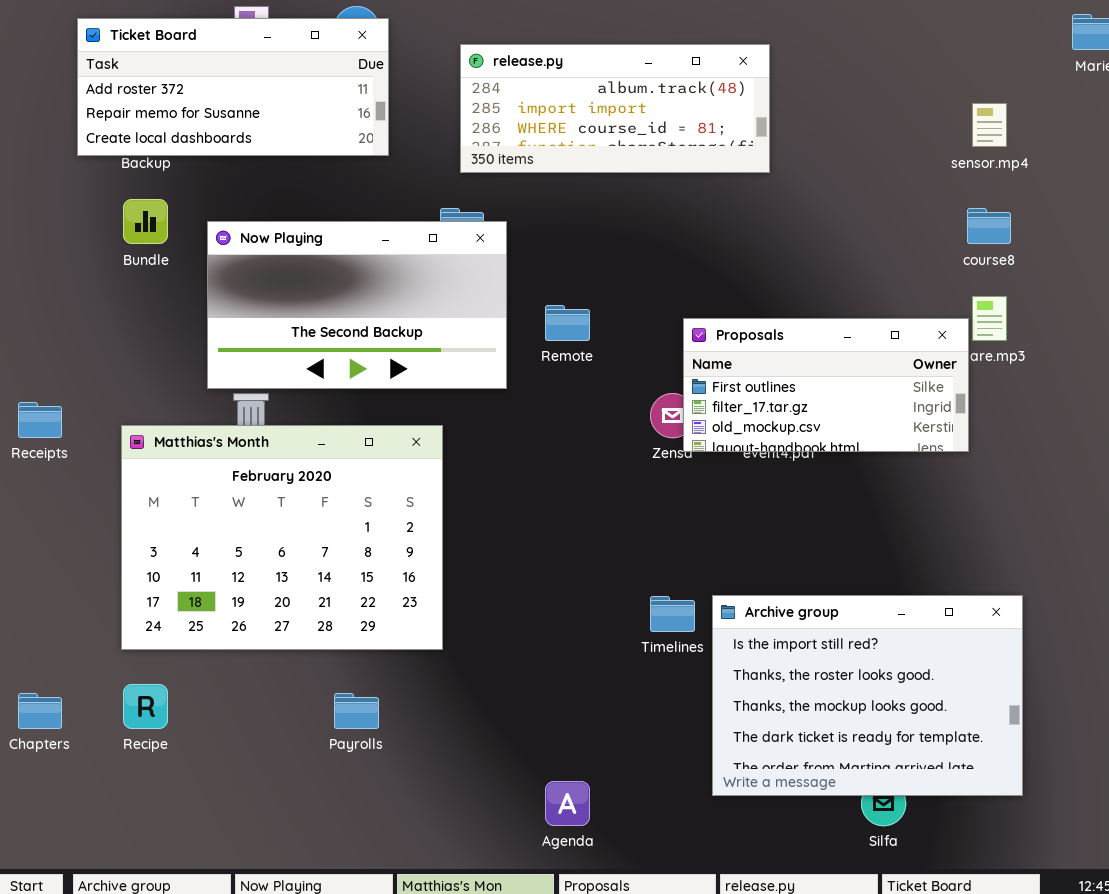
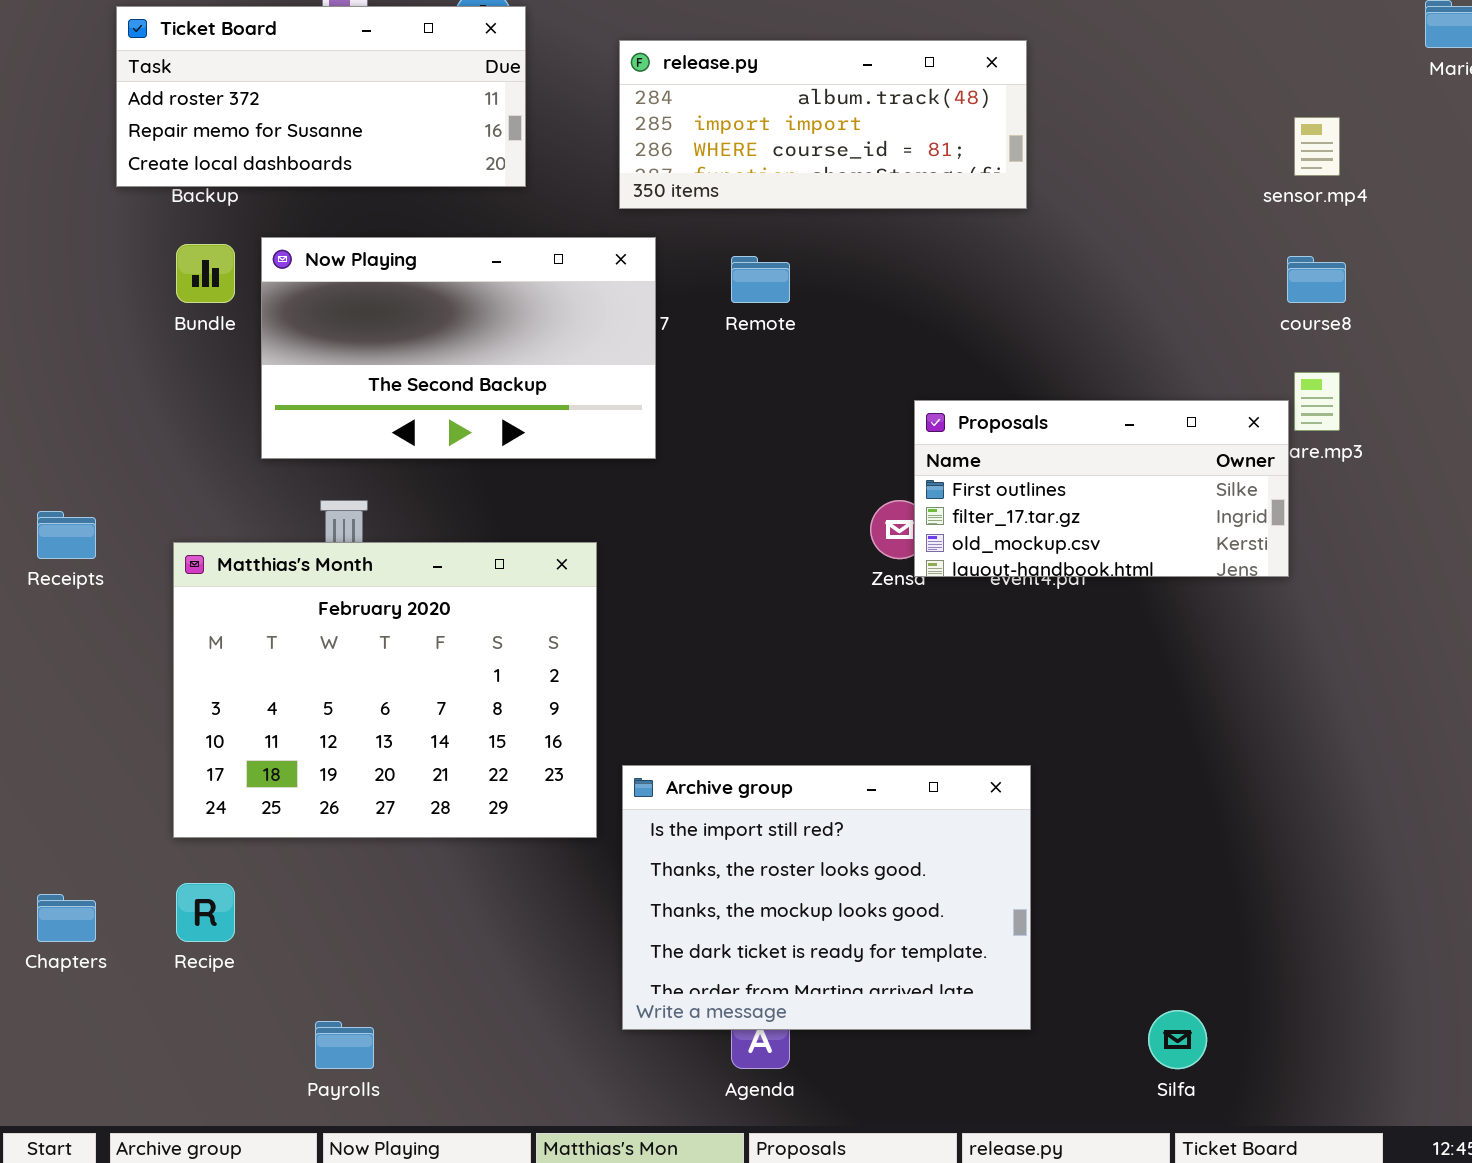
Now Playing: [207,221,507,389] -> [261,237,656,459], moved
Remote: [545,305,590,341] -> [731,256,790,303], moved
Archive group: [712,595,1023,796] -> [622,765,1031,1030], moved
Payrolls: [334,693,379,729] -> [315,1021,374,1069], moved

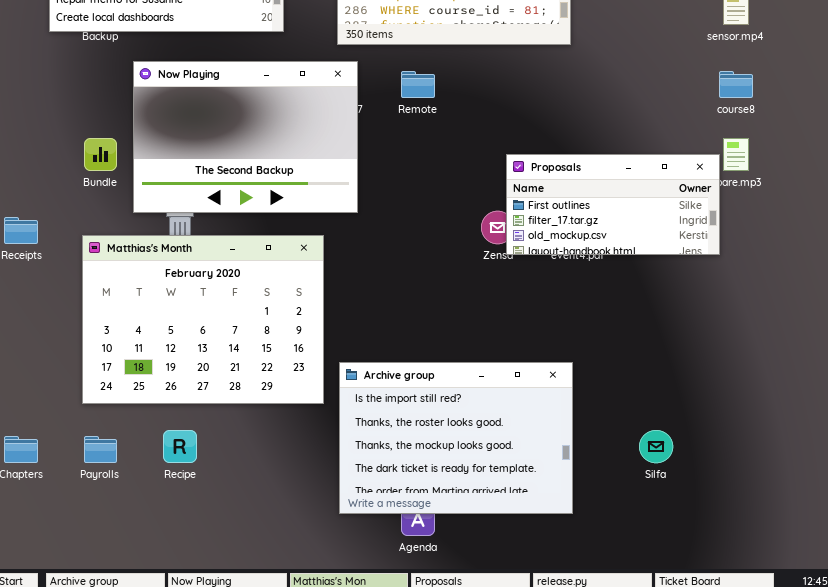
Now Playing: [261,237,656,459] -> [133,61,358,213], resized
Bundle: [176,244,235,303] -> [84,138,117,171], moved
Recipe: [176,883,235,942] -> [163,430,197,463], moved
Silfa: [1148,1010,1207,1069] -> [639,430,673,463], moved
Payrolls: [315,1021,374,1069] -> [84,436,117,463], moved

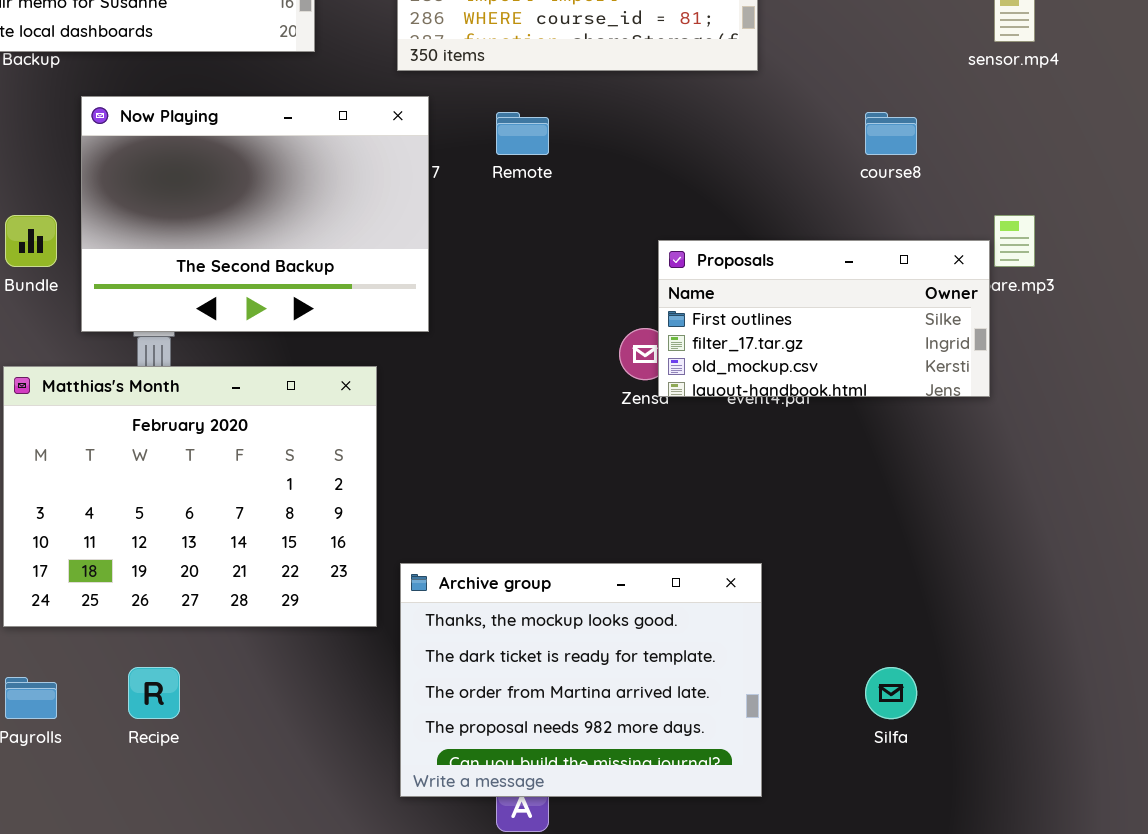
course8: [719,71,753,98] -> [865,112,917,155], moved
Archive group: [339,362,573,514] -> [400,563,762,797], scrolled down 2 rows

